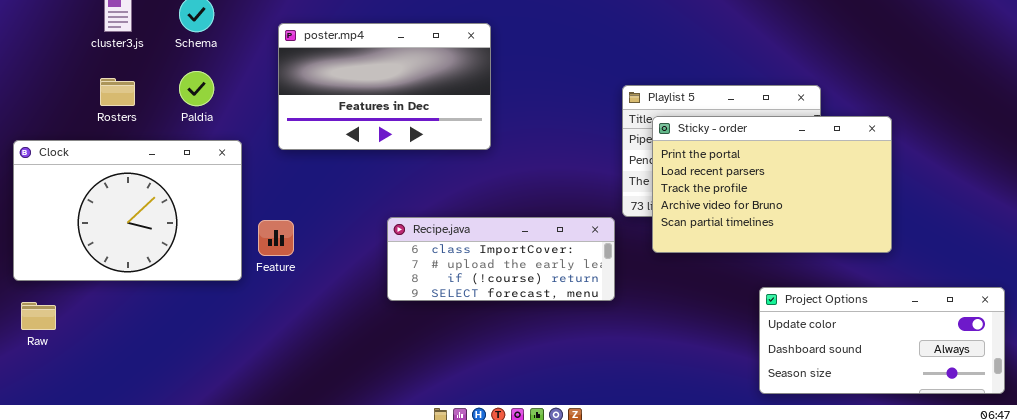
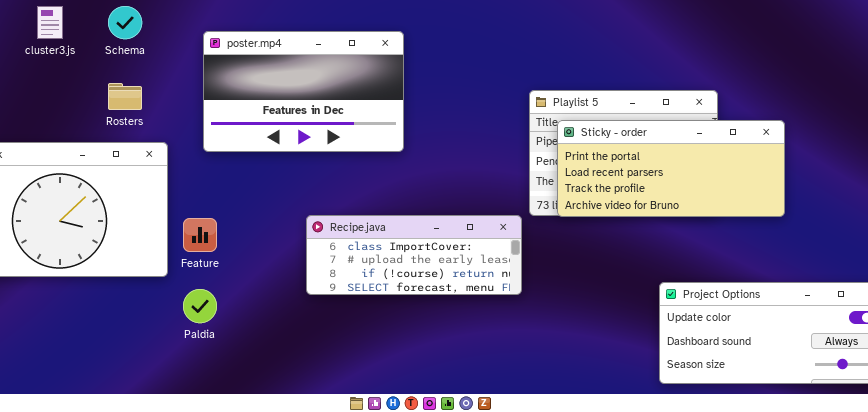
Paldia: [179,71,214,106] -> [183,289,217,323], moved
Rosters: [100,78,135,106] -> [108,83,142,110], moved
Sticky - order: [652,116,892,253] -> [557,120,785,217], resized

